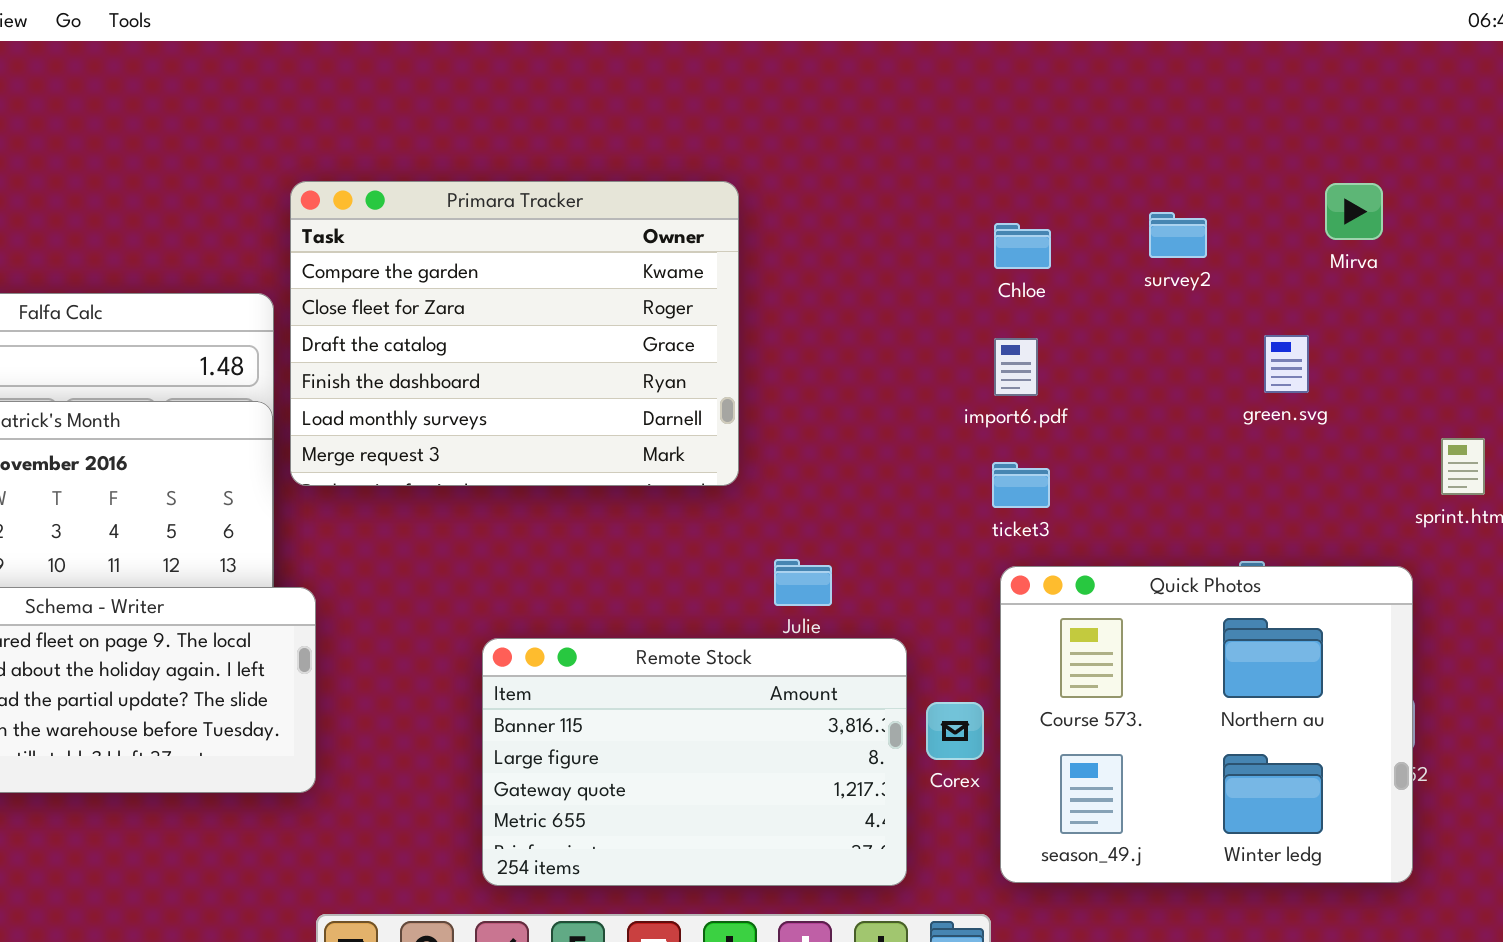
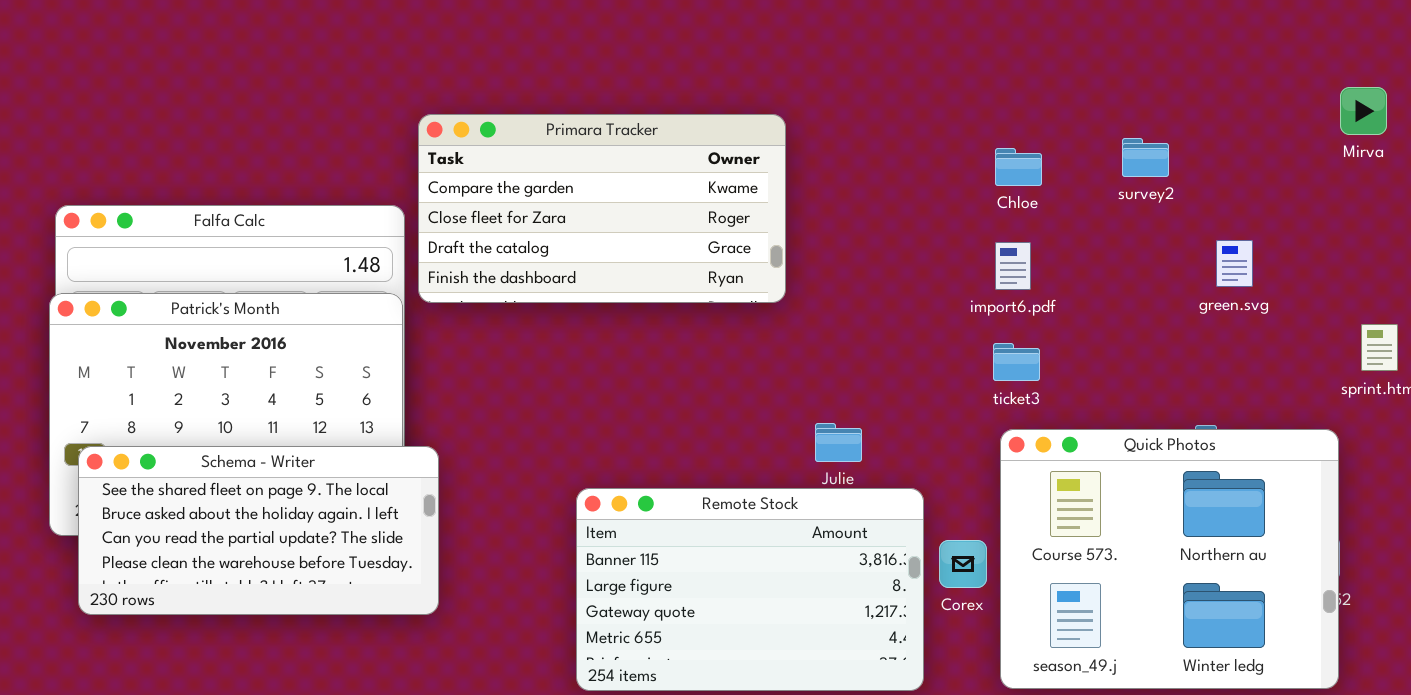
Primara Tracker: [290,181,739,486] -> [418,114,786,303], resized
Mirva: [1325,183,1383,240] -> [1340,87,1387,135], moved

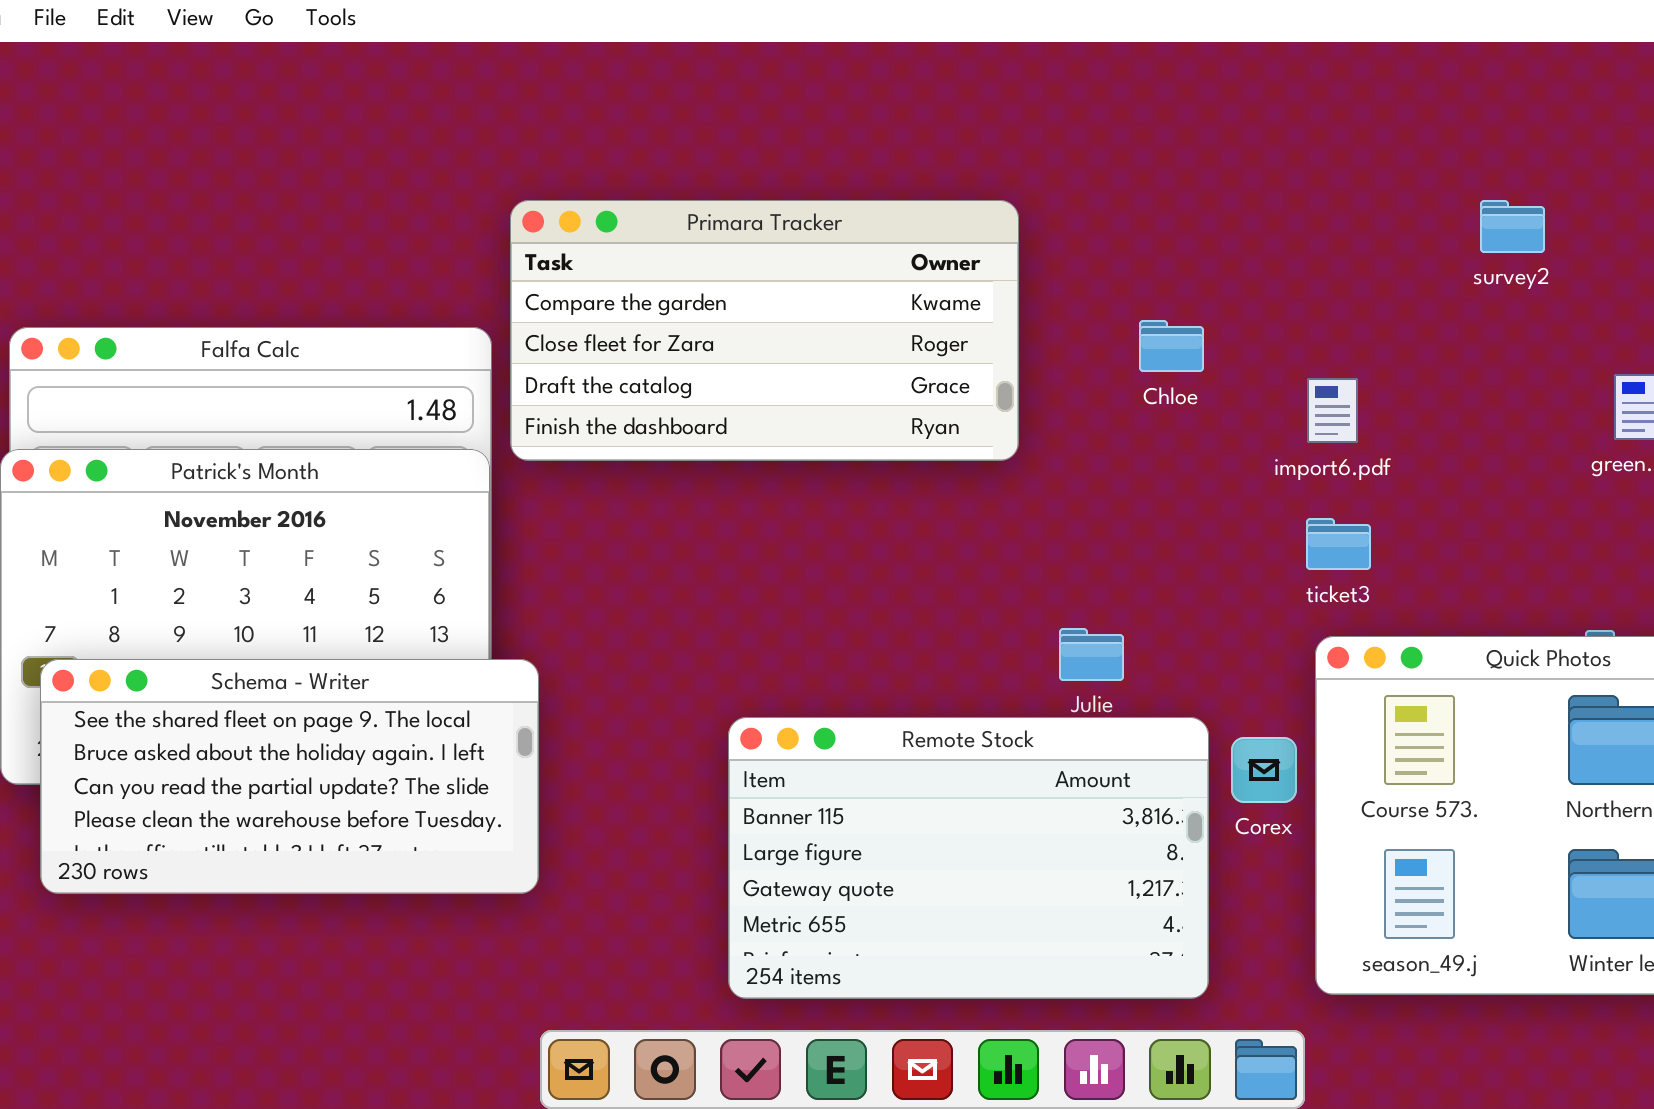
survey2: [1122,138,1169,177] -> [1480,200,1545,253], moved
Chloe: [995,148,1042,186] -> [1139,320,1204,372], moved
Corex: [939,540,987,588] -> [1231,737,1297,803], moved

